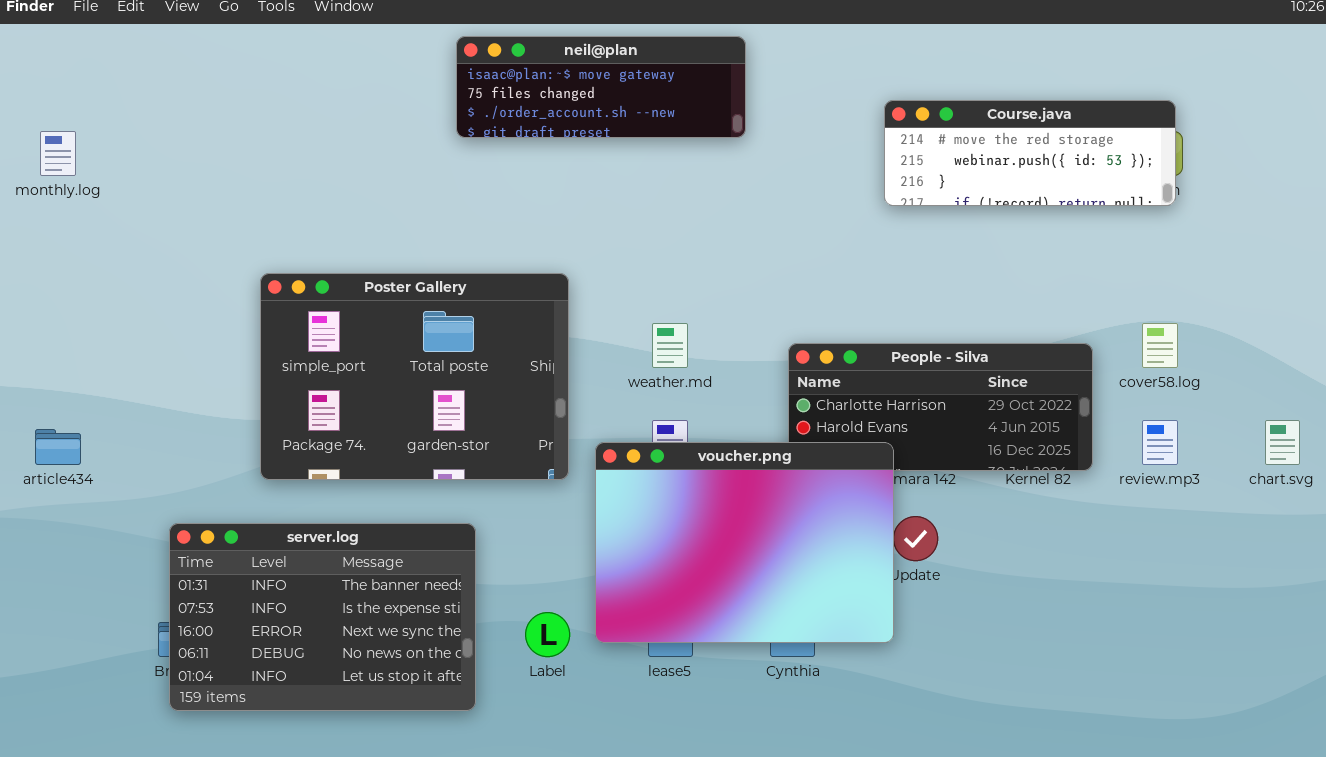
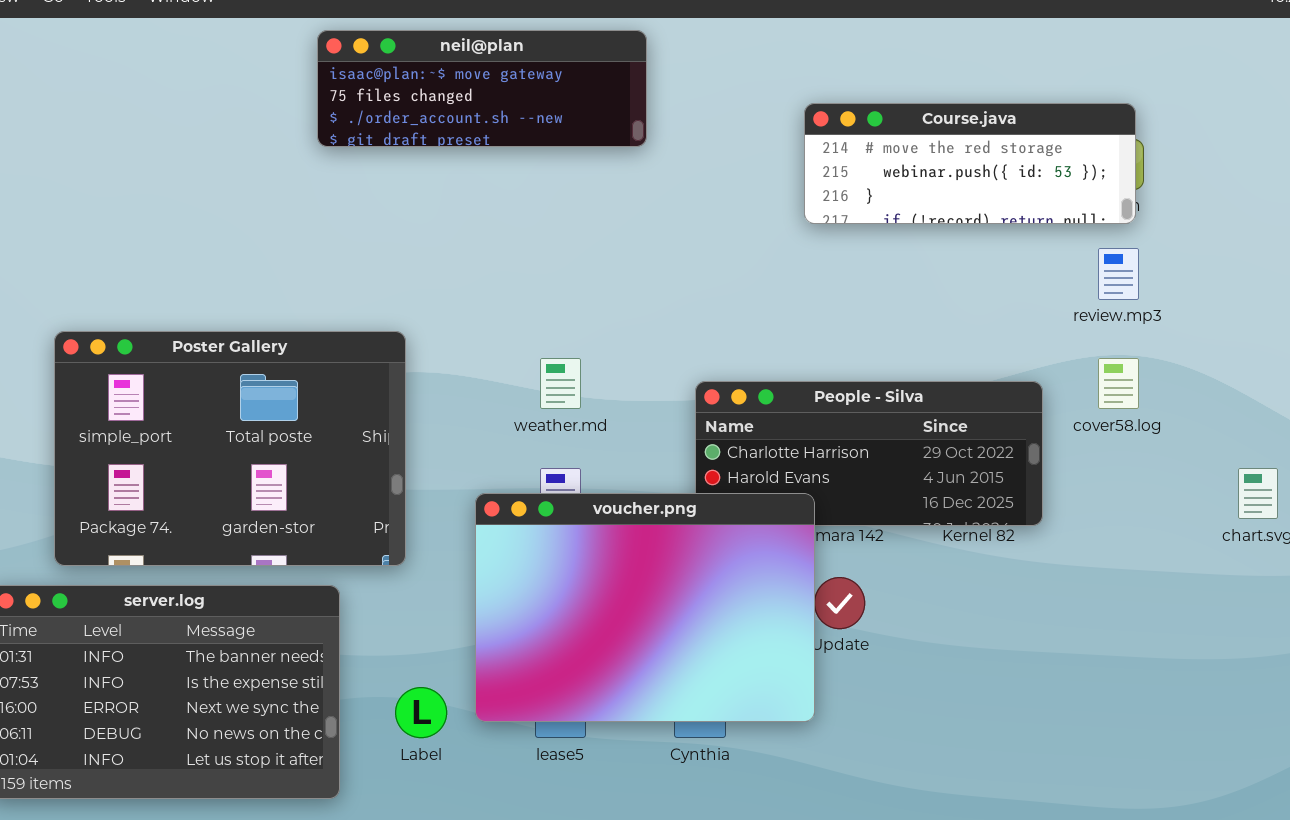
Poster Gallery: [260,273,569,480] -> [54,331,406,566], moved
review.mp3: [1142,420,1178,465] -> [1098,248,1139,300], moved

